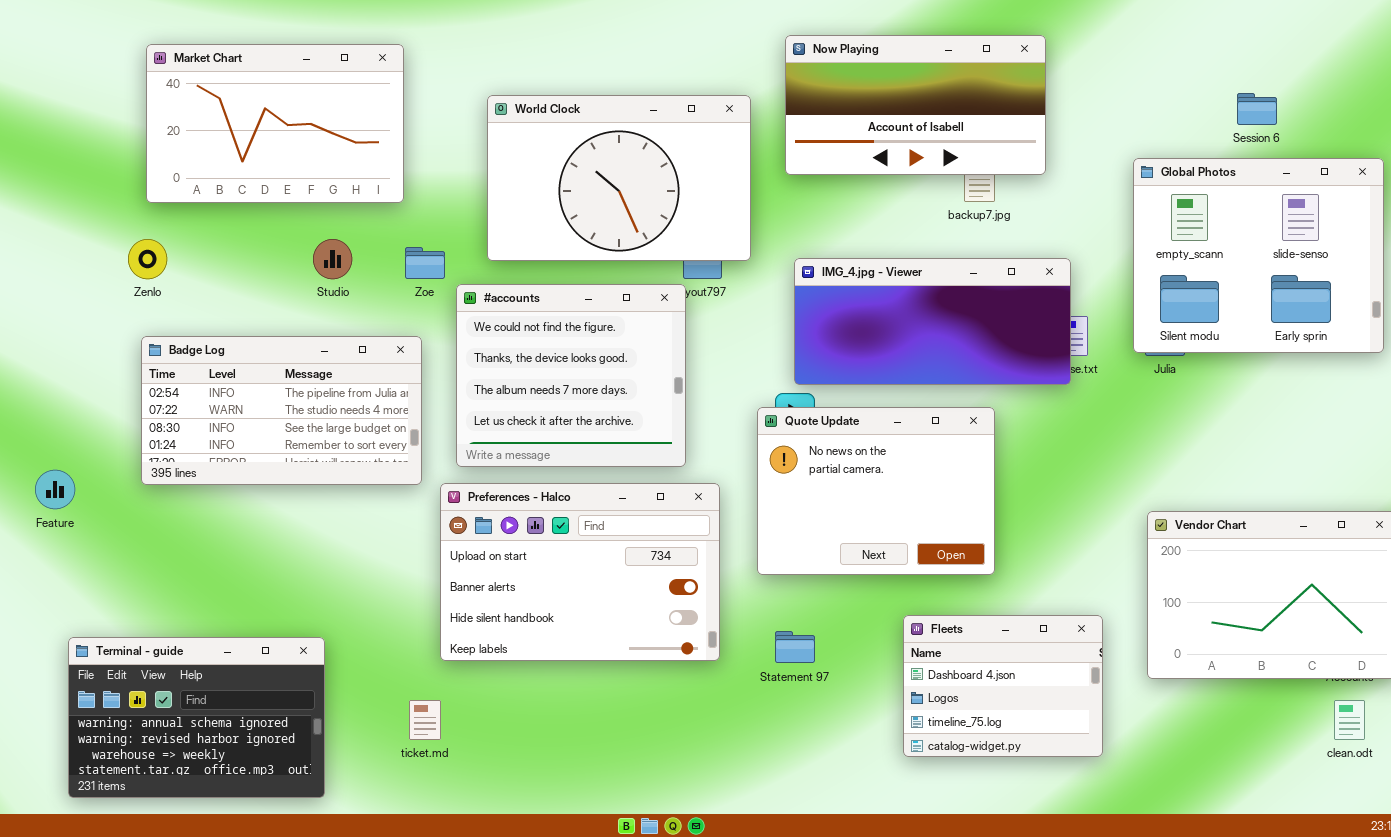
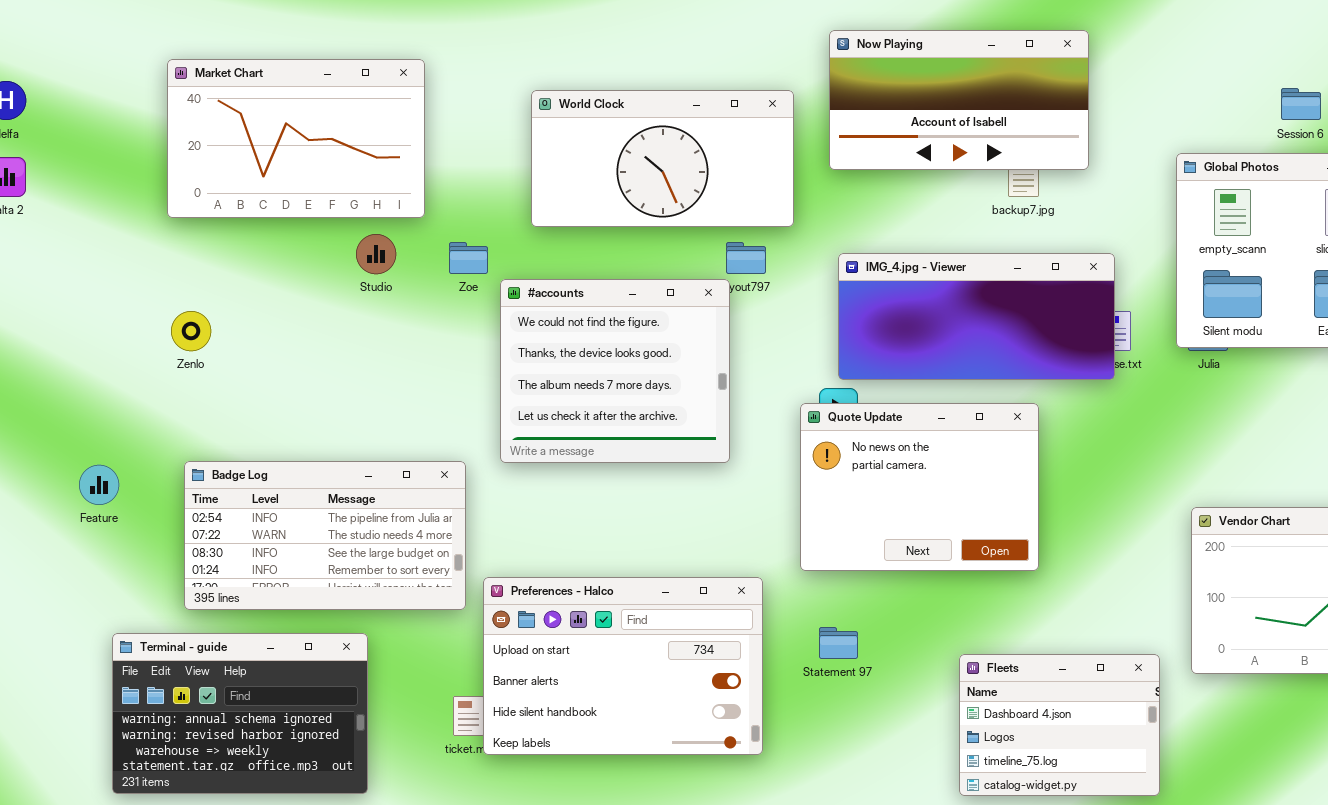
Market Chart: [146,44,404,203] -> [167,59,425,218], moved
World Clock: [487,95,751,261] -> [531,90,794,227], resized
Zenlo: [128,239,167,279] -> [171,311,211,351], moved
Badge Log: [141,336,422,485] -> [184,461,466,610], moved
Preferences - Halco: [440,483,720,661] -> [483,577,763,755], moved
Fleets: [903,615,1103,757] -> [959,654,1160,796], moved

